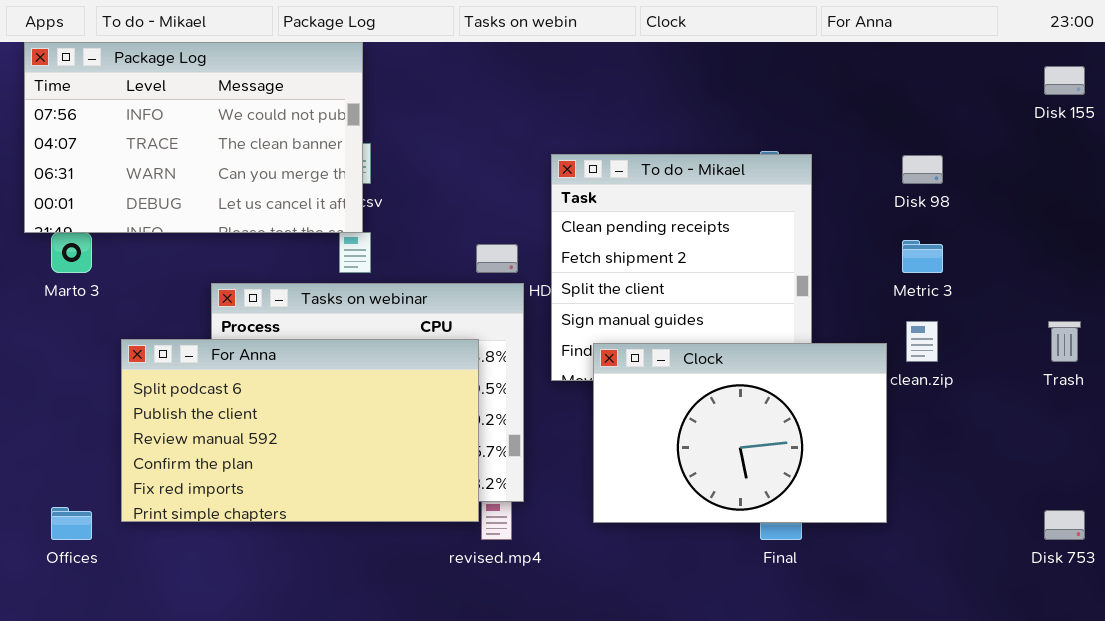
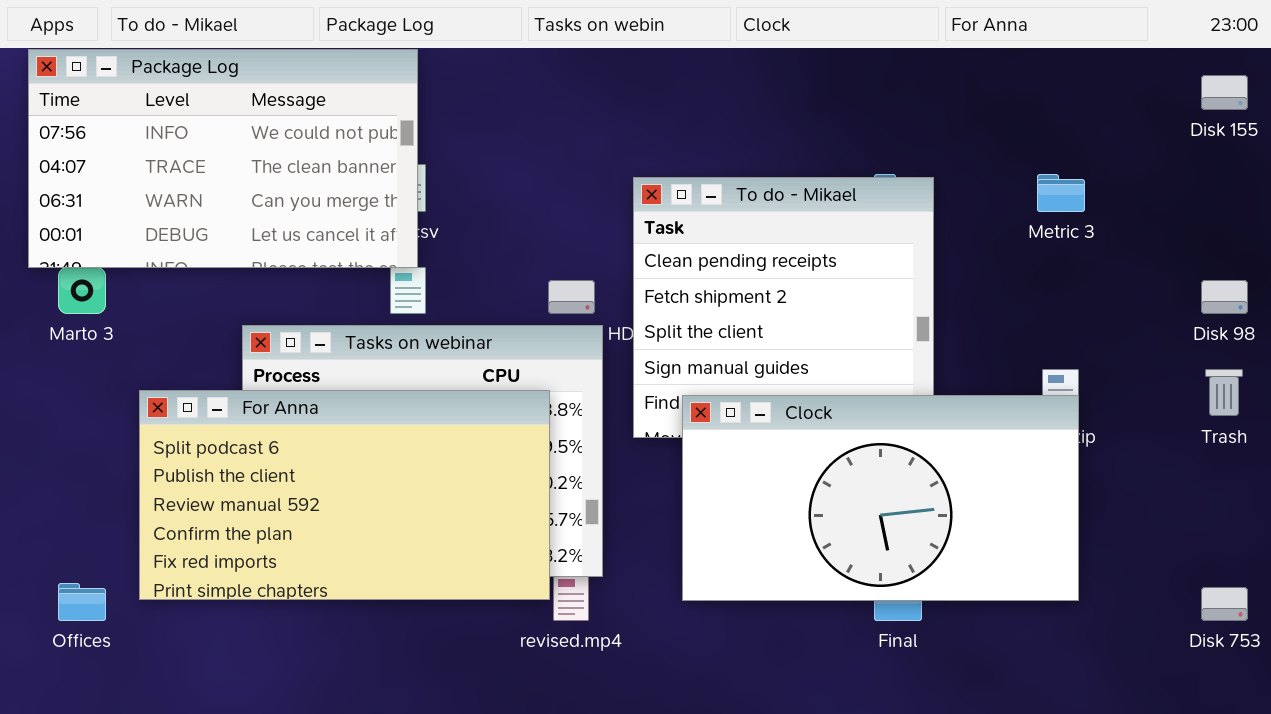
Disk 98: [902,155,943,184] -> [1201,280,1248,314], moved
Metric 3: [902,240,943,273] -> [1037,174,1085,212], moved
Clock: [593,343,887,523] -> [682,395,1079,601], resized

